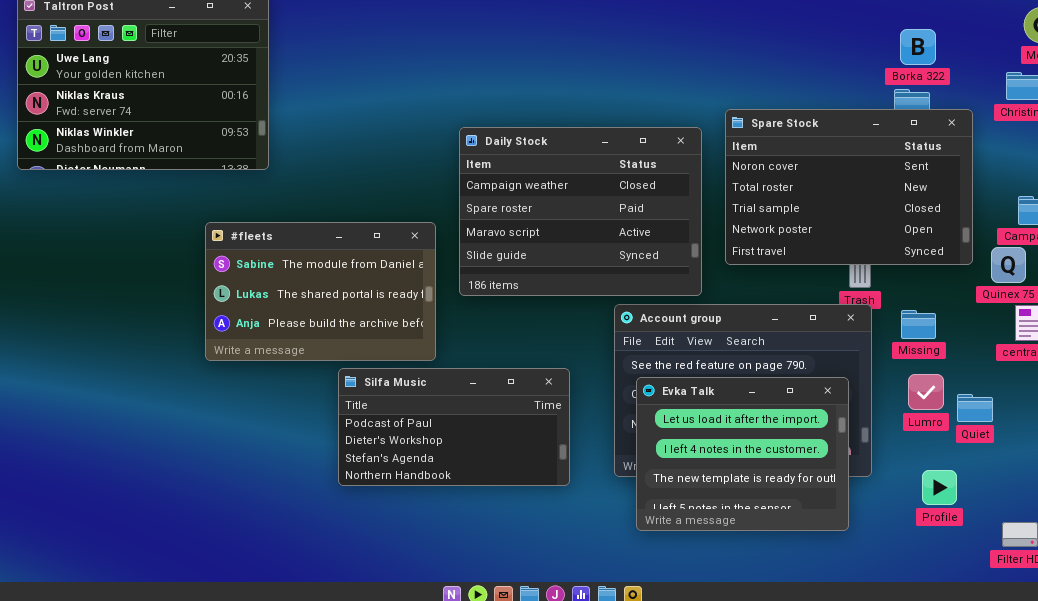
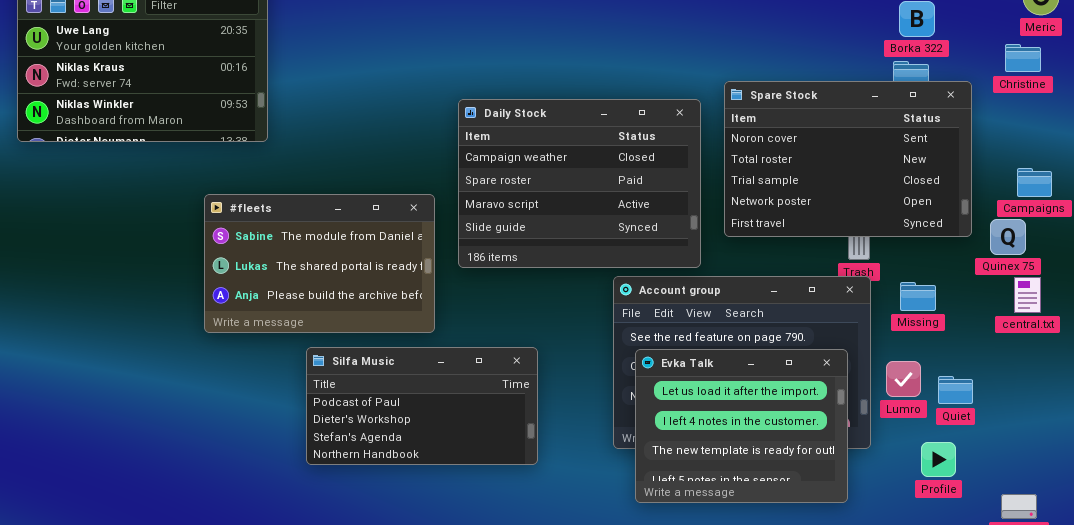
Silfa Music: [338,368,570,486] -> [306,347,538,465], moved
Lumro: [908,374,944,410] -> [886,361,921,397], moved
Quiet: [957,394,993,422] -> [938,376,973,404], moved

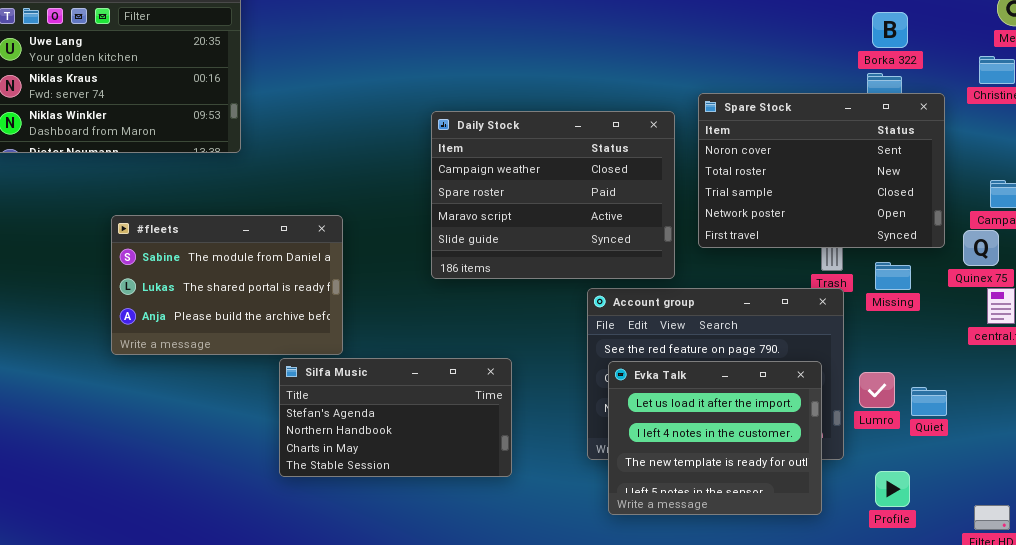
#fleets: [204,194,435,333] -> [111,215,343,355], moved
Missing: [900,282,936,311] -> [875,262,911,290], moved
Silfa Music: [306,347,538,465] -> [279,358,512,477], scrolled down 2 rows
Profile: [921,442,956,477] -> [875,471,910,507], moved

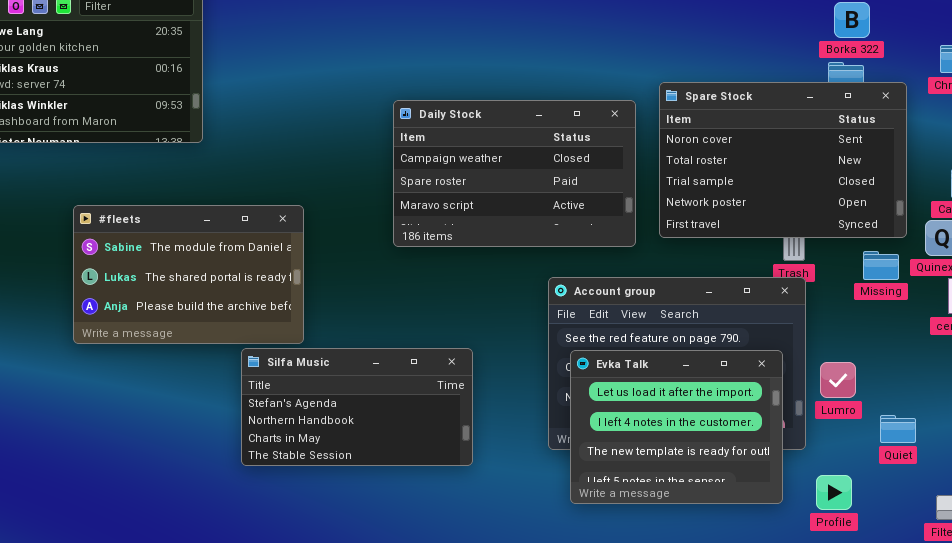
Daily Stock: [431,111,675,279] -> [393,100,636,247], resized
Missing: [875,262,911,290] -> [863,251,899,280], moved
Quiet: [911,387,947,416] -> [880,415,916,443], moved
Profile: [875,471,910,507] -> [816,475,852,510], moved

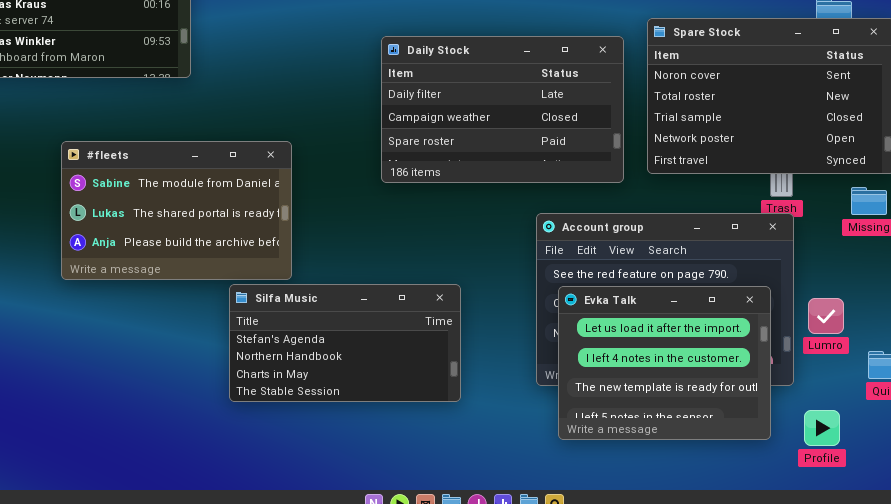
Daily Stock: [393,100,636,247] -> [381,36,624,183], scrolled up 1 row

